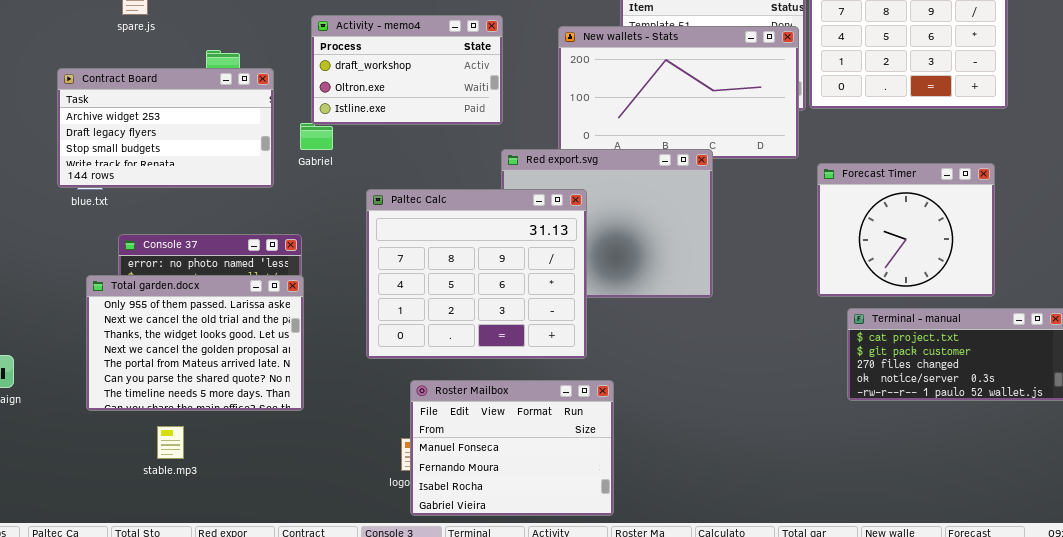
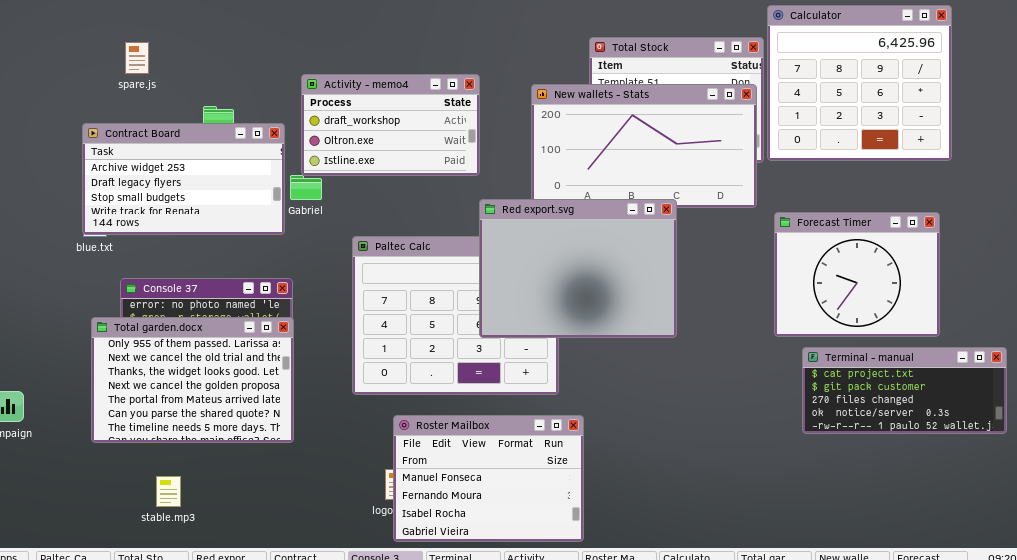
Contract Board: [57,68,274,188] -> [82,123,285,235], moved
Red export.svg: [501,149,713,298] -> [479,199,677,338], raised
stable.mp3: [157,426,184,459] -> [156,476,181,507], moved

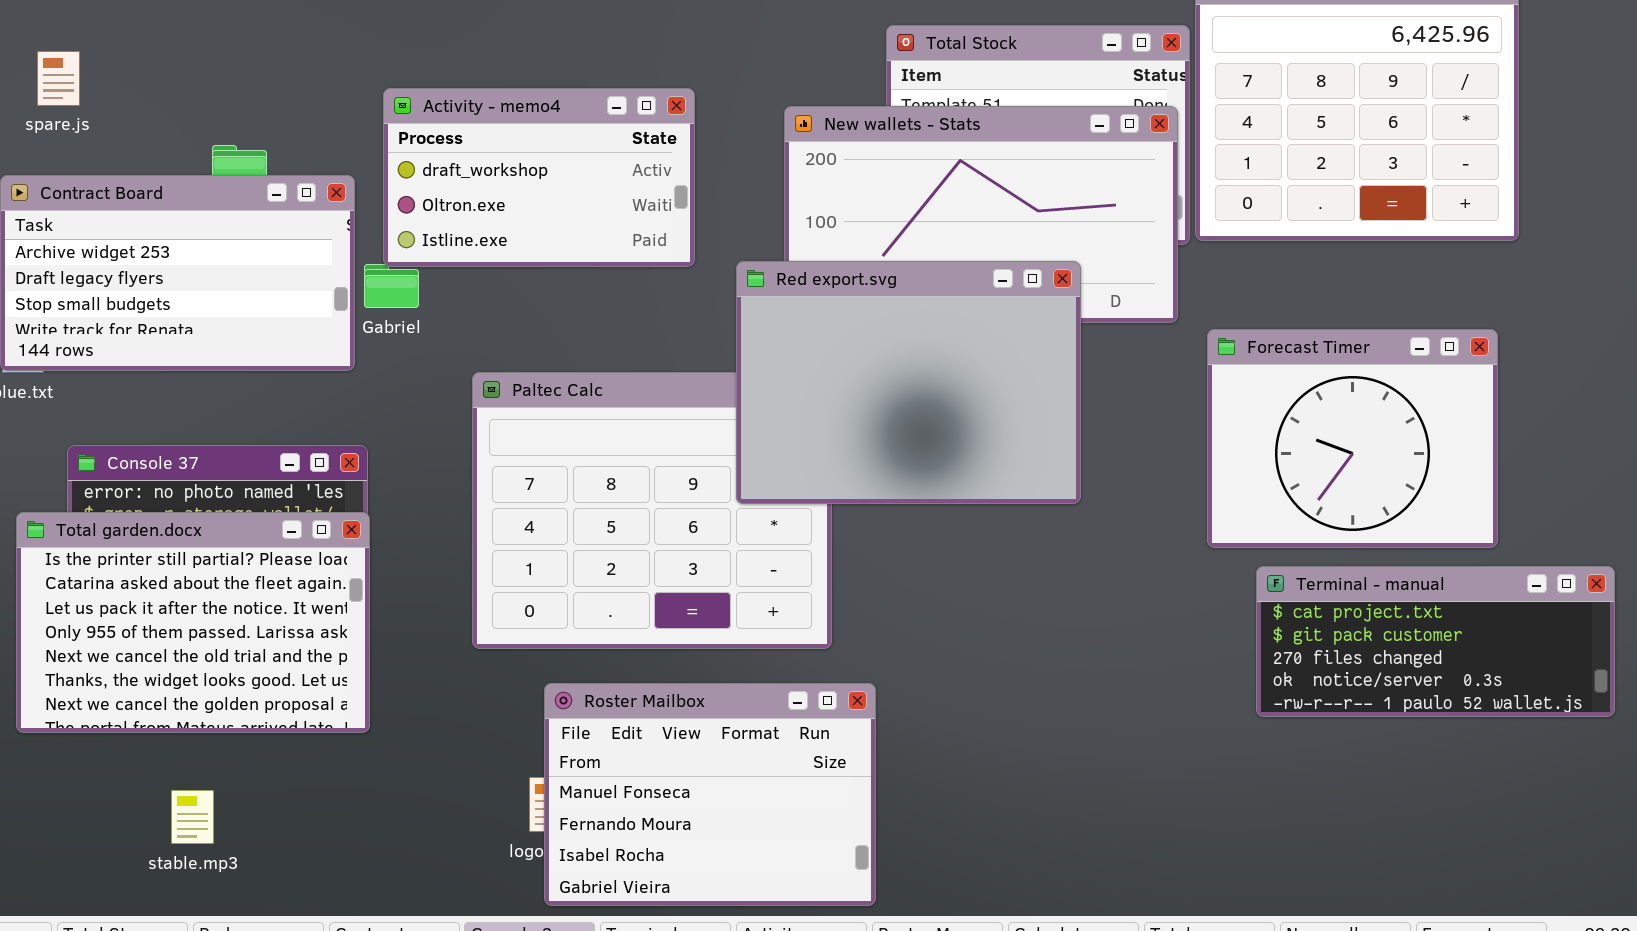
spare.js: [125,42,149,74] -> [37,51,80,106], moved
Red export.svg: [479,199,677,338] -> [736,261,1081,504], moved
Total garden.docx: [91,317,294,443] -> [16,512,370,733], scrolled up 3 rows
stable.mp3: [156,476,181,507] -> [171,790,214,844], moved

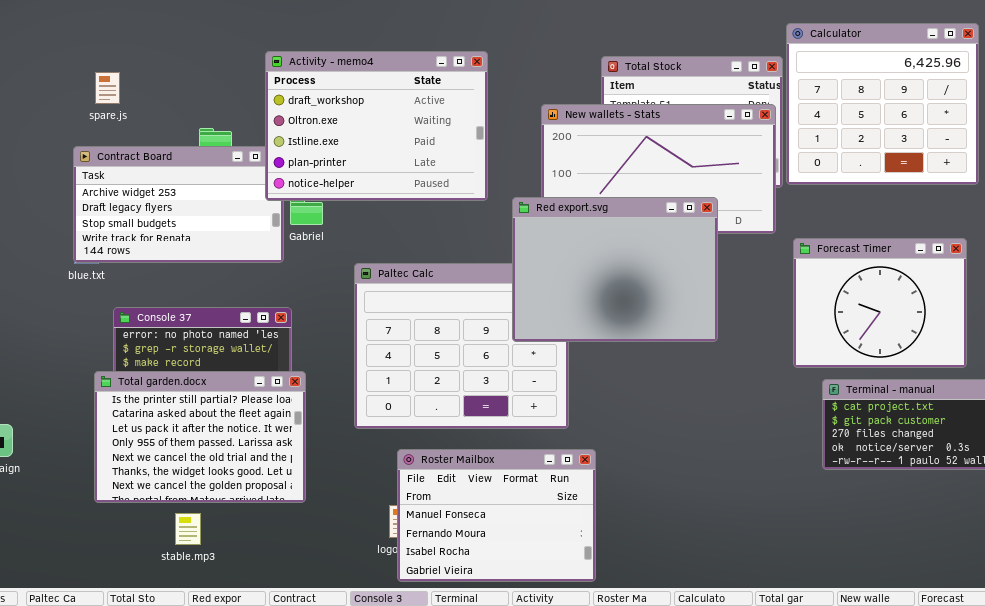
Activity - memo4: [383,88,695,267] -> [265,51,488,201], resized
Total garden.docx: [16,512,370,733] -> [94,371,306,503], moved

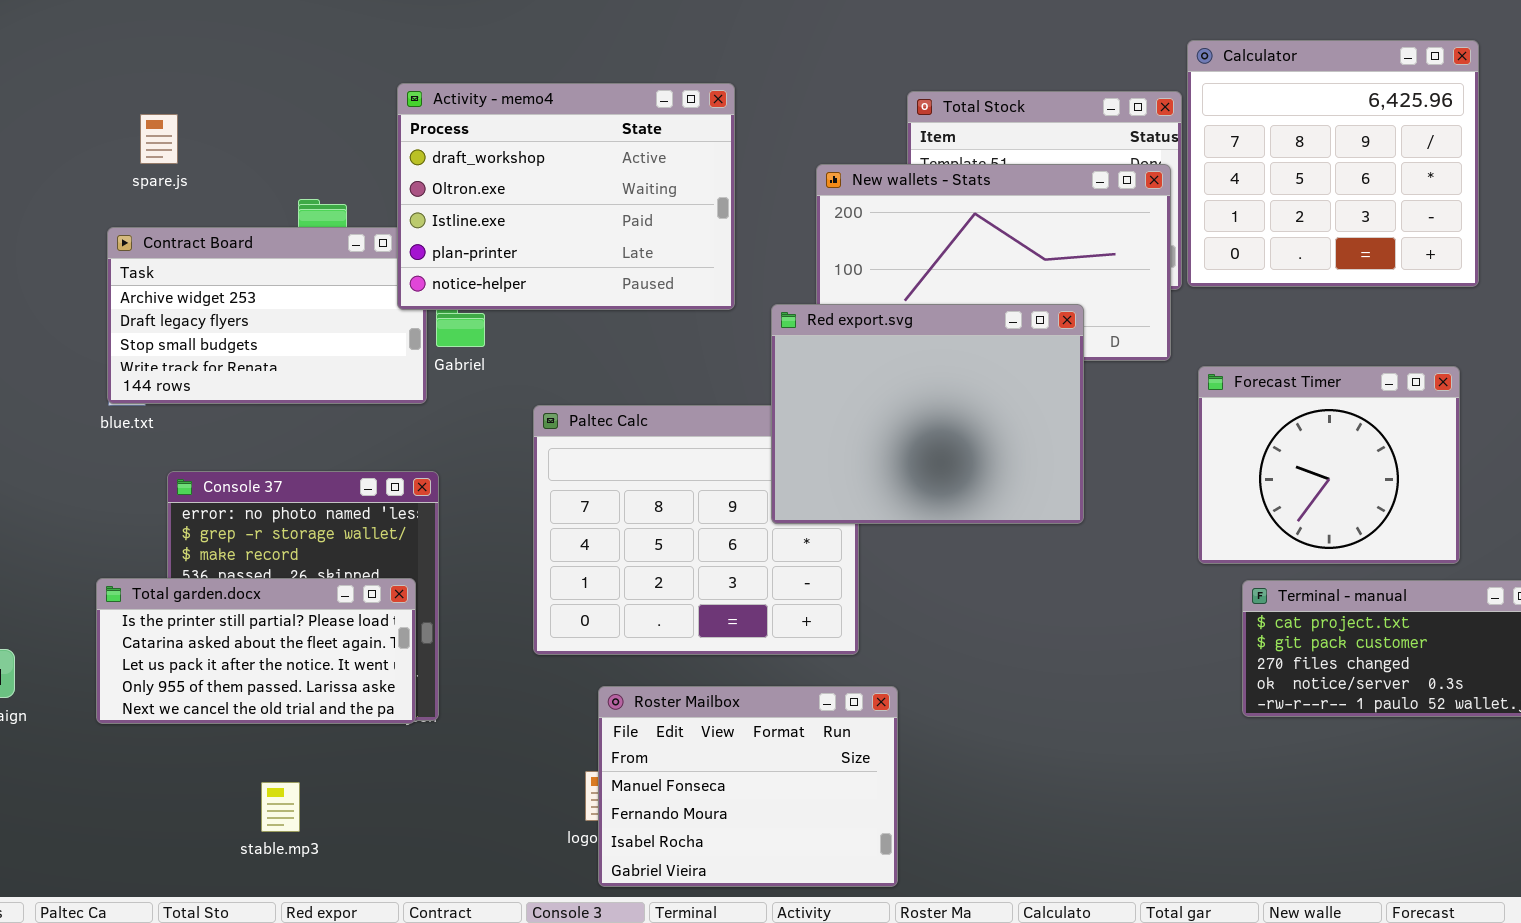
Total garden.docx: [94,371,306,503] -> [96,578,416,724], moved, resized

